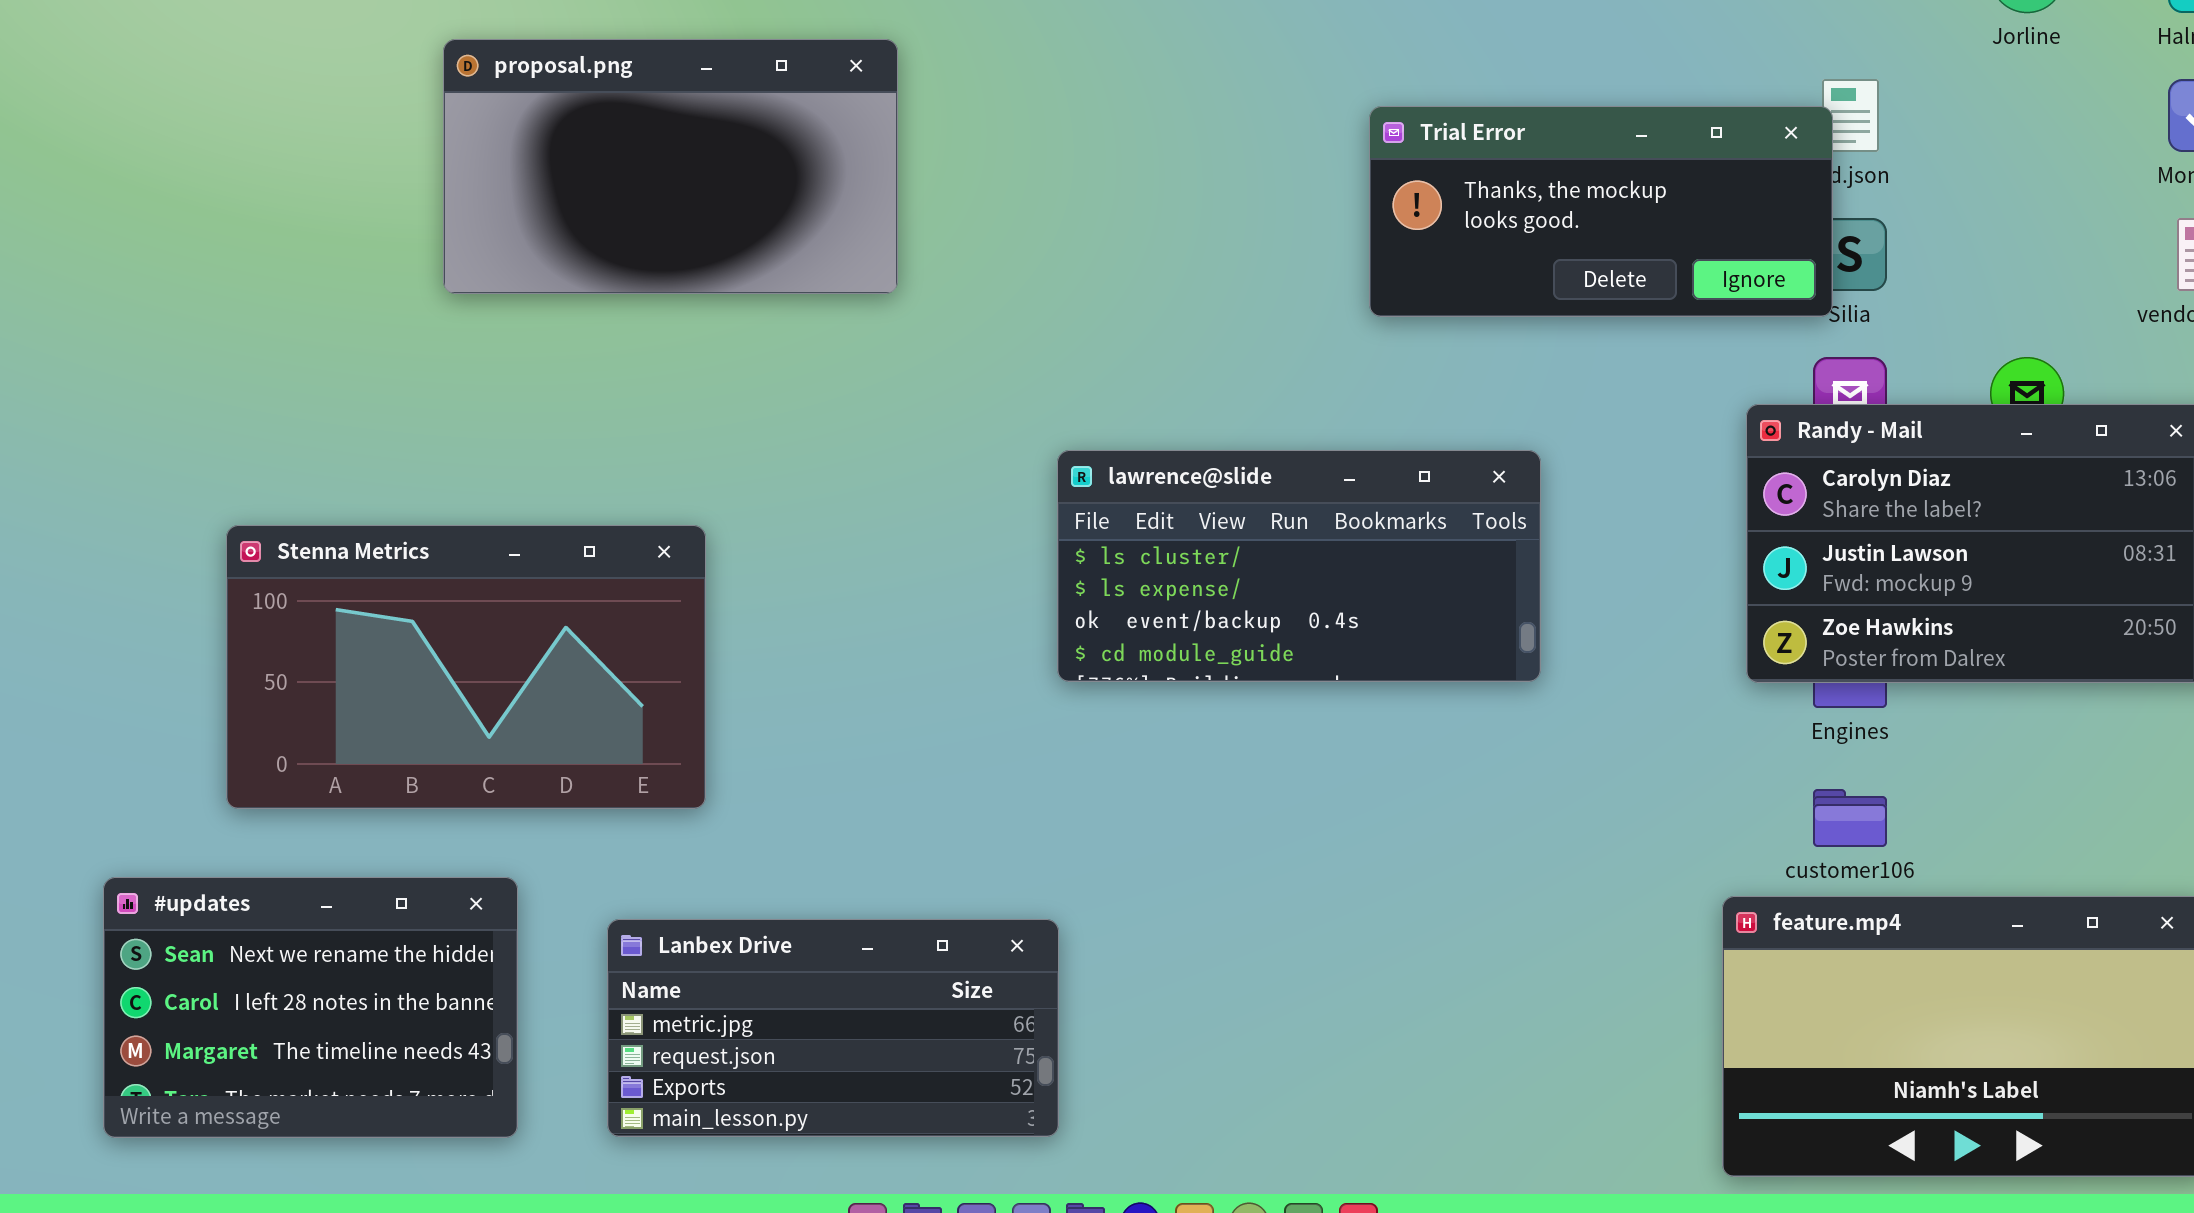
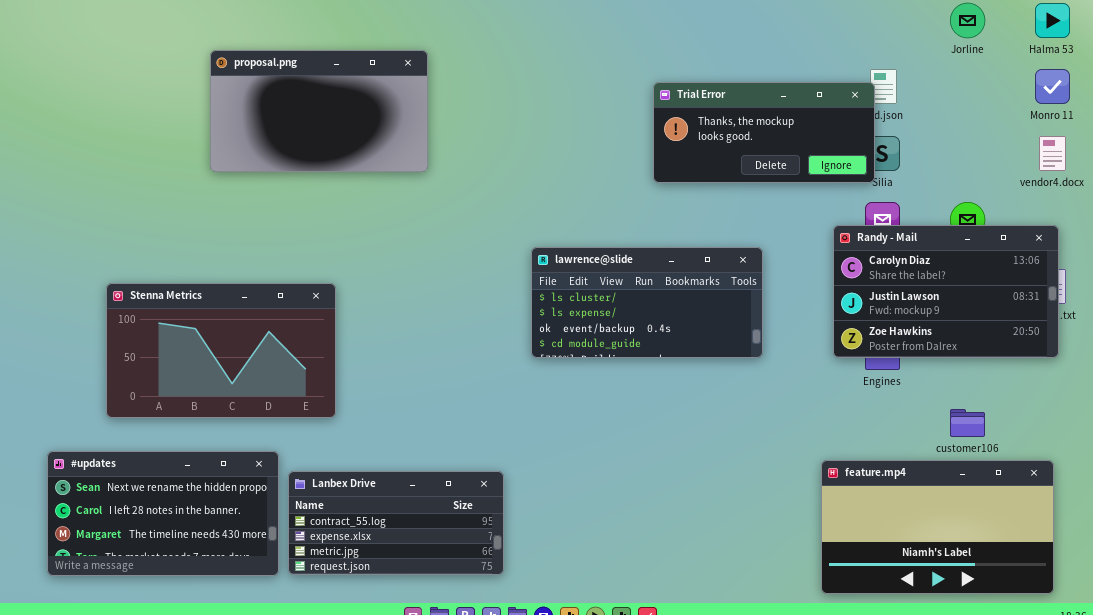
lawrence@slide: [1057,450,1541,682] -> [531,247,763,358], moved
customer106: [1813,789,1887,847] -> [950,409,985,437], moved
#updates: [103,877,518,1138] -> [47,451,279,576], resized
Lanbex Drive: [607,919,1059,1137] -> [288,471,504,575], scrolled up 2 rows

